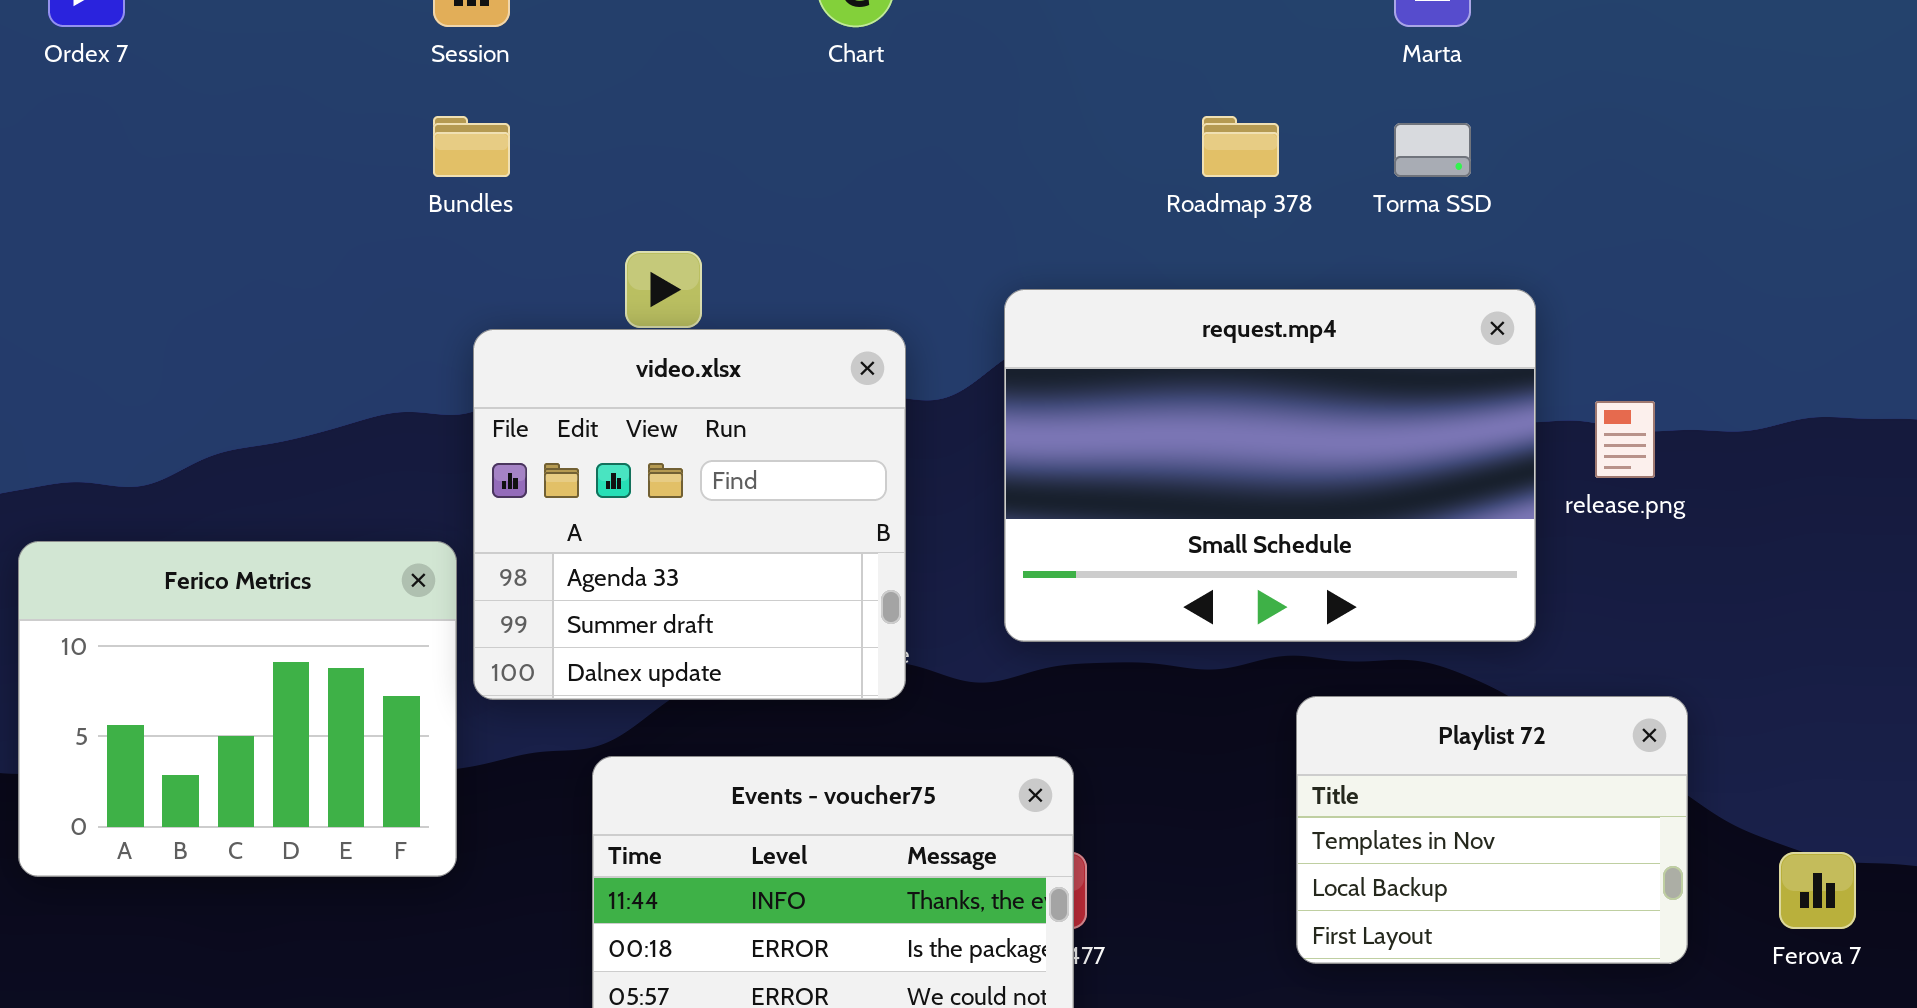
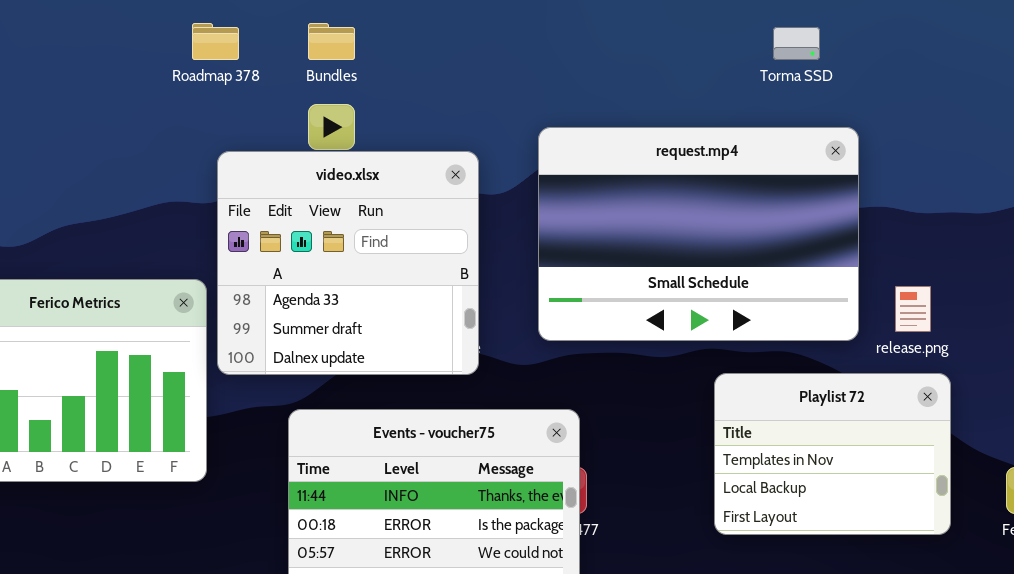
Bundles: [433,116,510,177] -> [308,23,355,60], moved
Roadmap 378: [1202,116,1279,177] -> [192,23,239,60], moved
release.png: [1595,401,1655,478] -> [895,286,931,332], moved

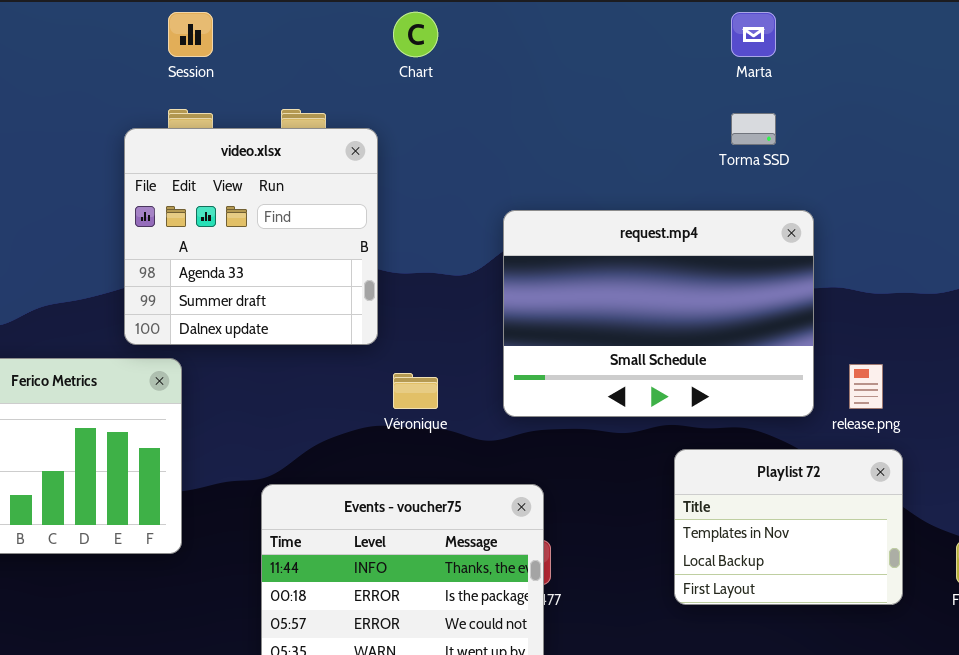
video.xlsx: [217,151,479,375] -> [124,128,378,345], moved

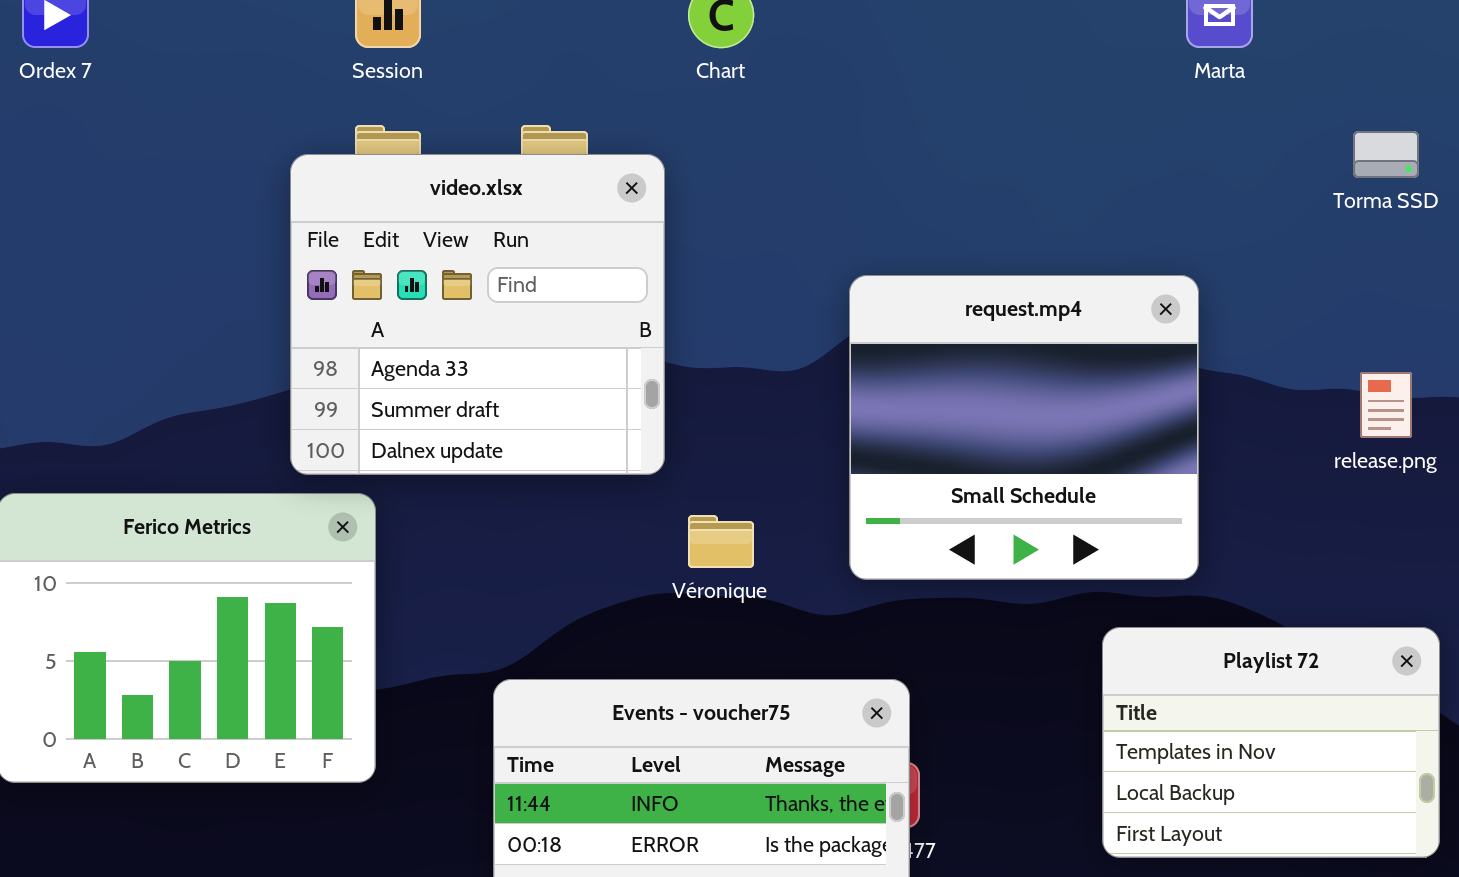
Torma SSD: [731,113,776,145] -> [1353,131,1419,178], moved
request.mp4: [503,210,814,417] -> [849,275,1199,580], resized
release.png: [849,364,883,409] -> [1360,372,1412,438], moved

